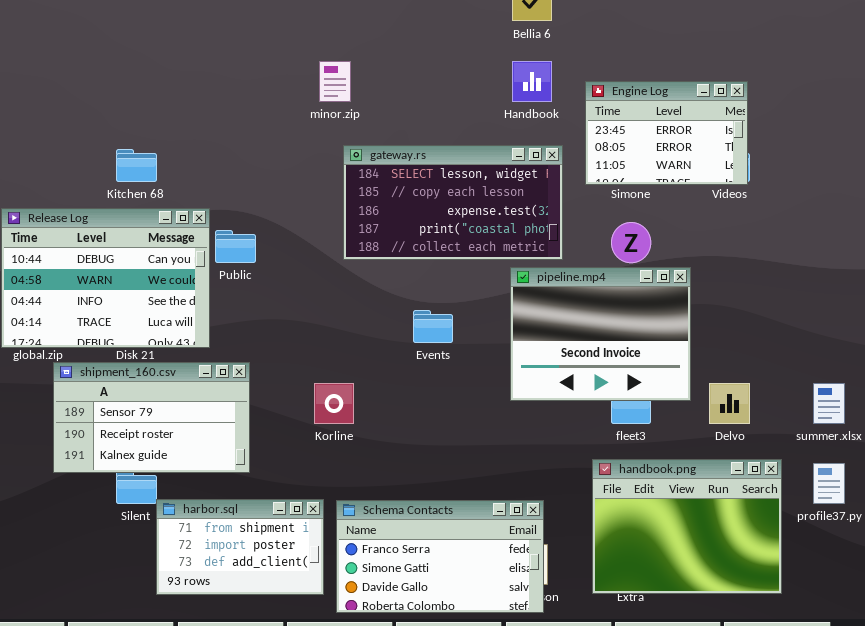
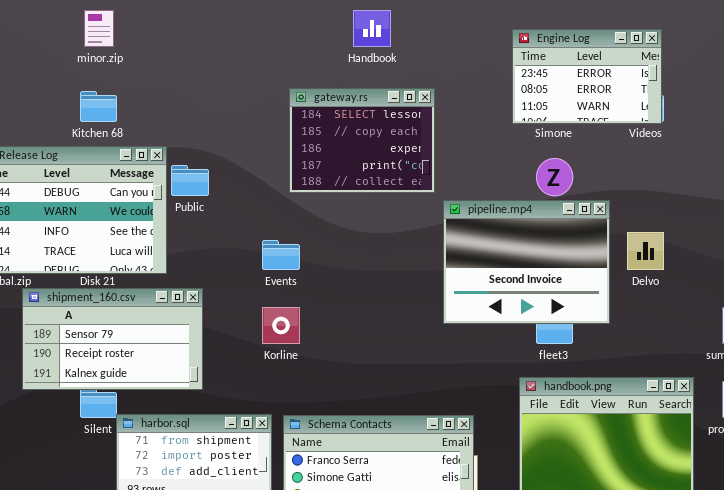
minor.zip: [319,61,351,102] -> [84,10,114,47], moved
Handbook: [512,61,552,102] -> [353,10,391,47], moved
gateway.rs: [343,145,563,260] -> [289,88,435,193], resized
Events: [413,310,453,343] -> [262,240,300,270], moved
Delvo: [709,383,750,424] -> [627,232,664,270], moved

